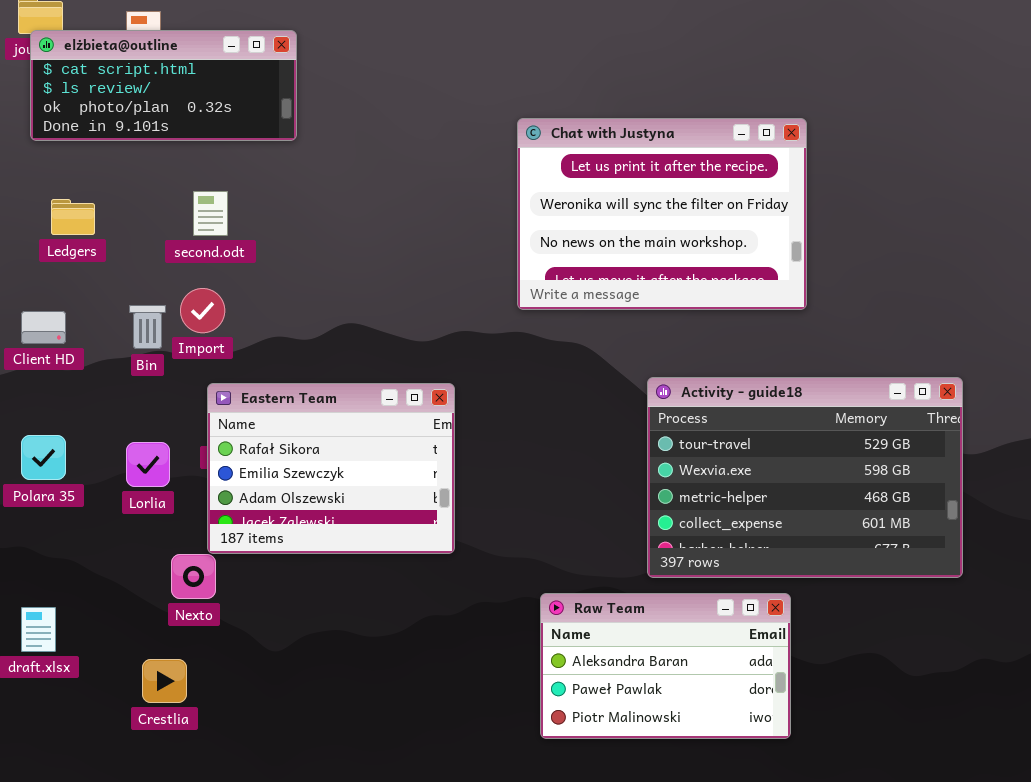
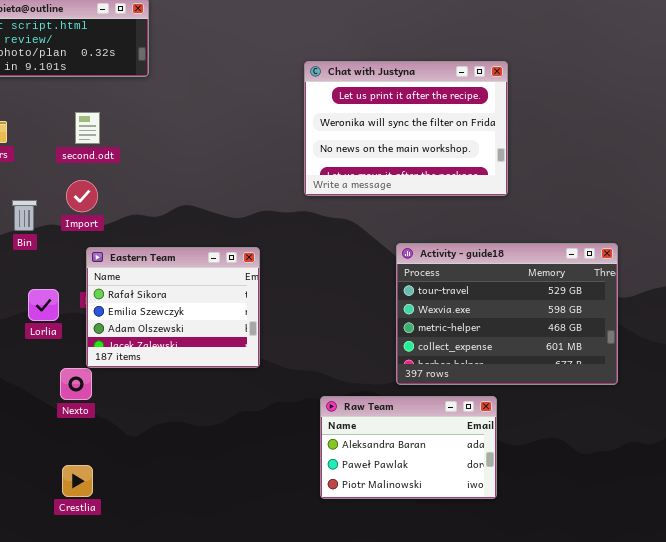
Bin: [129,305,166,349] -> [12,200,37,231], moved
Crestlia: [142,659,187,703] -> [62,465,93,497], moved

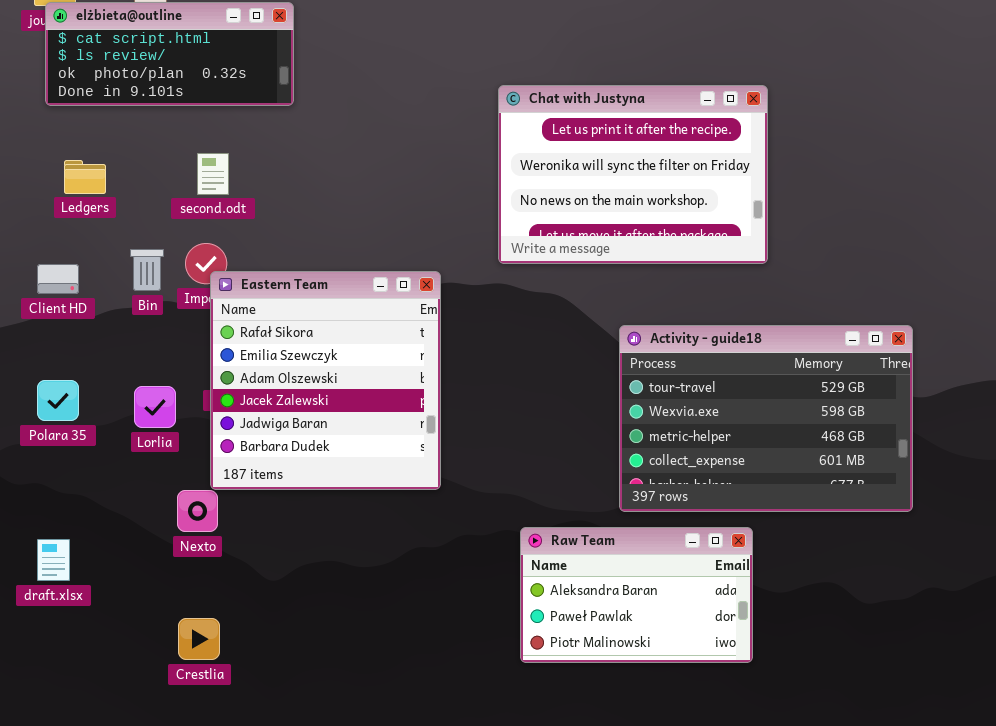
Bin: [12,200,37,231] -> [130,249,164,291], moved
Eastern Team: [86,247,260,368] -> [210,271,441,490], resized

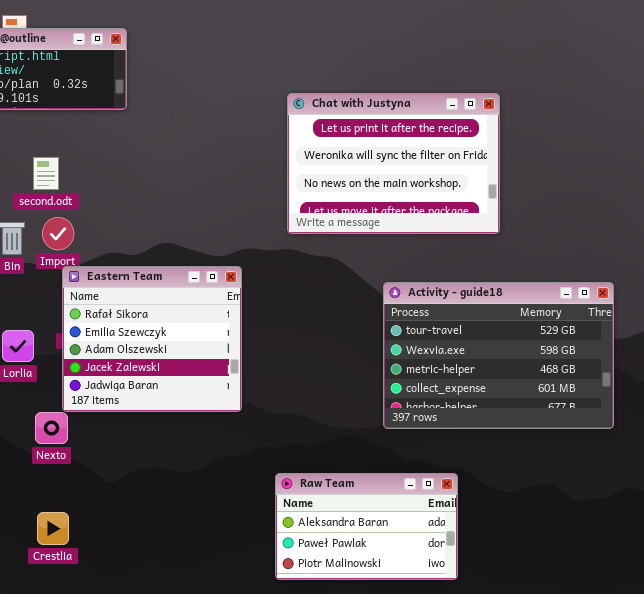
second.odt: [197,153,229,195] -> [33,157,59,190], moved
Eastern Team: [210,271,441,490] -> [62,266,242,412], resized
Raw Team: [520,527,753,663] -> [275,473,458,580], moved

